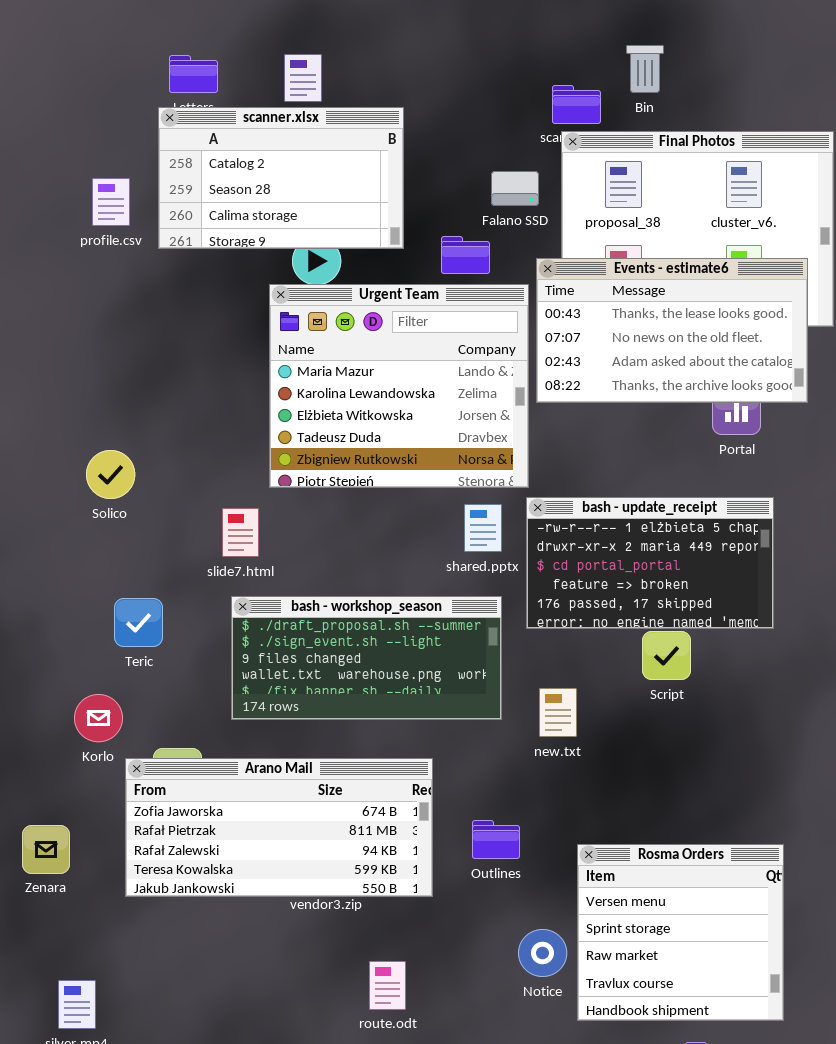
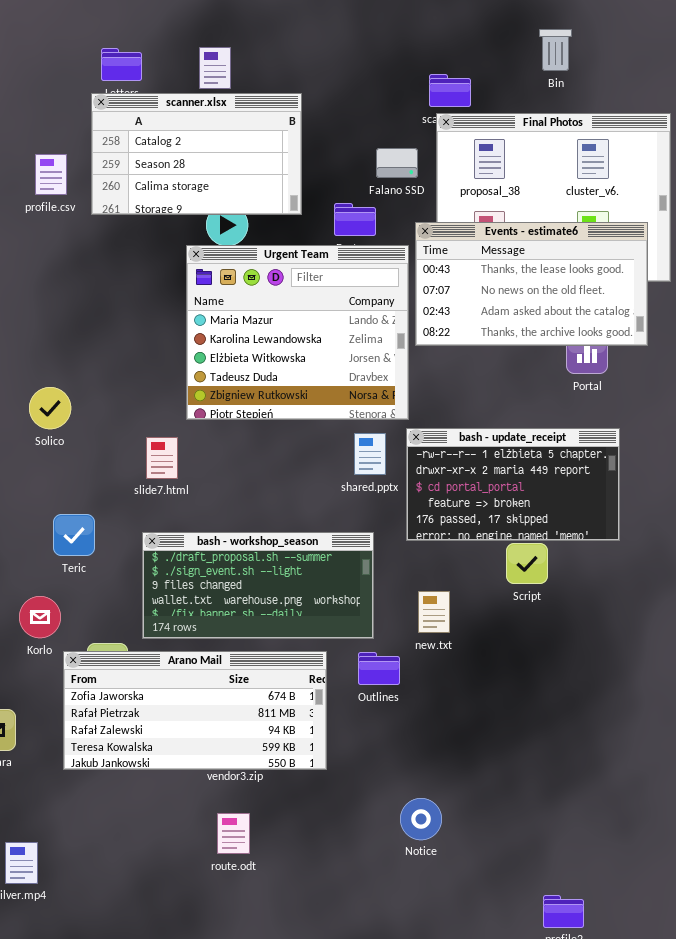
Bin: [626,45,664,93] -> [539,29,572,71], moved
bash - workshop_season: [231,596,502,720] -> [142,532,374,639], moved
Outlines: [472,820,520,859] -> [358,652,400,685], moved
Rosma Orders: [577,844,784,1021] -> none, closed
route.odt: [369,961,406,1010] -> [217,813,250,854], moved

